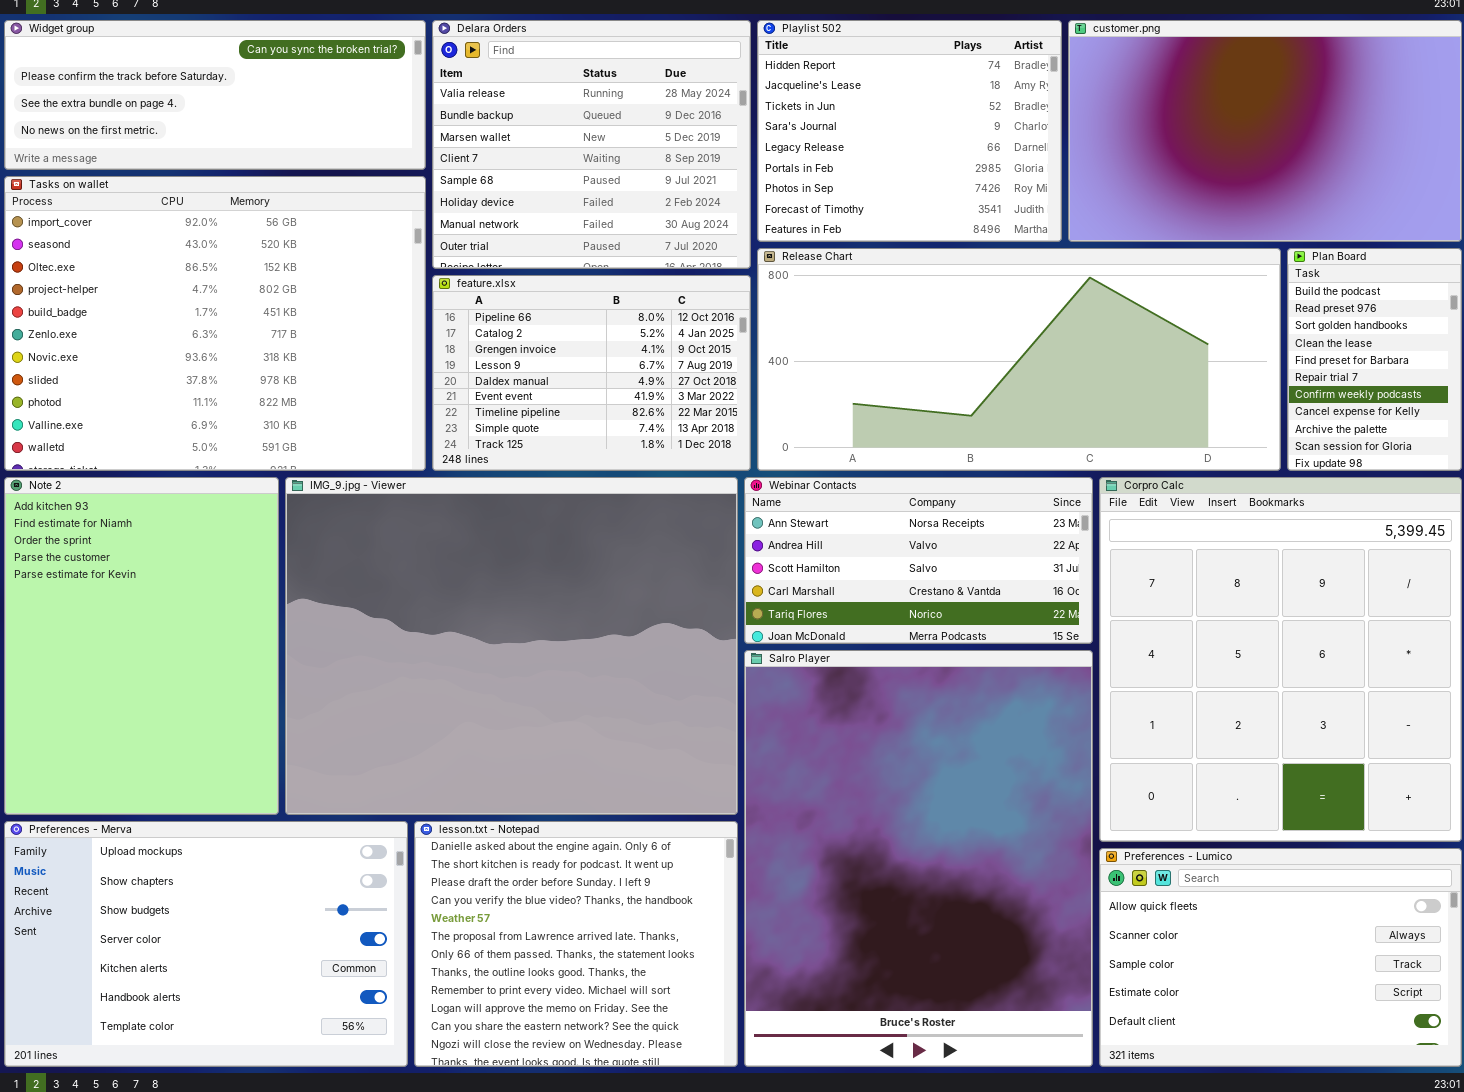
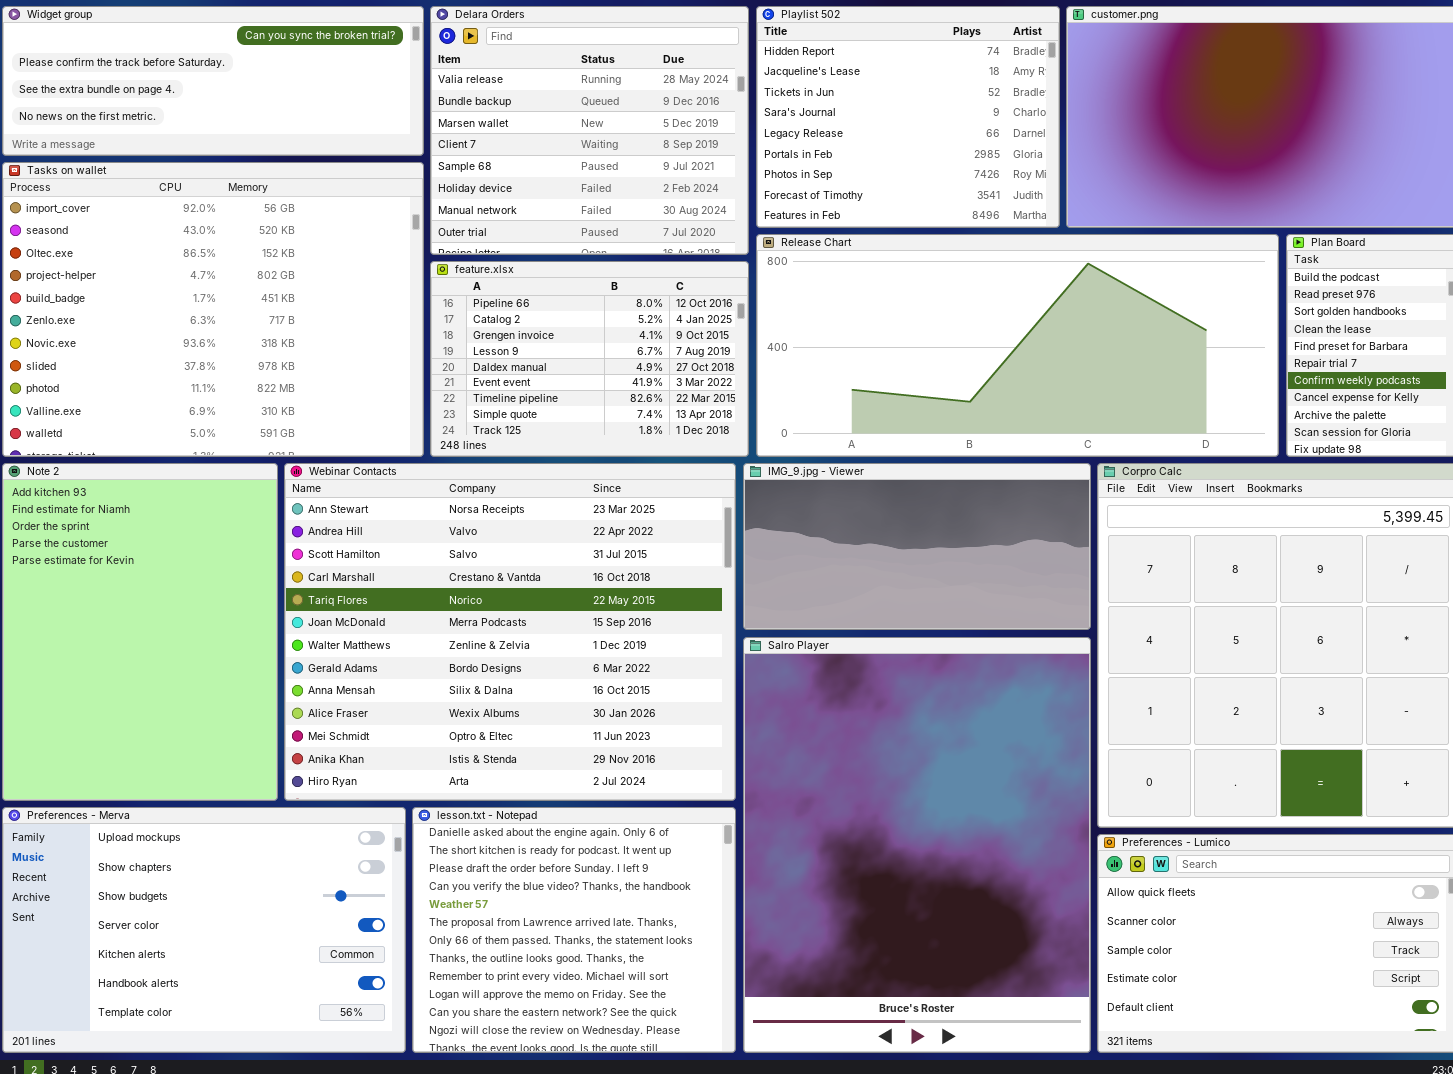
IMG_9.jpg - Viewer: [285,477,738,815] -> [743,463,1091,630], moved, resized
Webinar Contacts: [744,477,1093,644] -> [284,463,736,801], moved, resized

